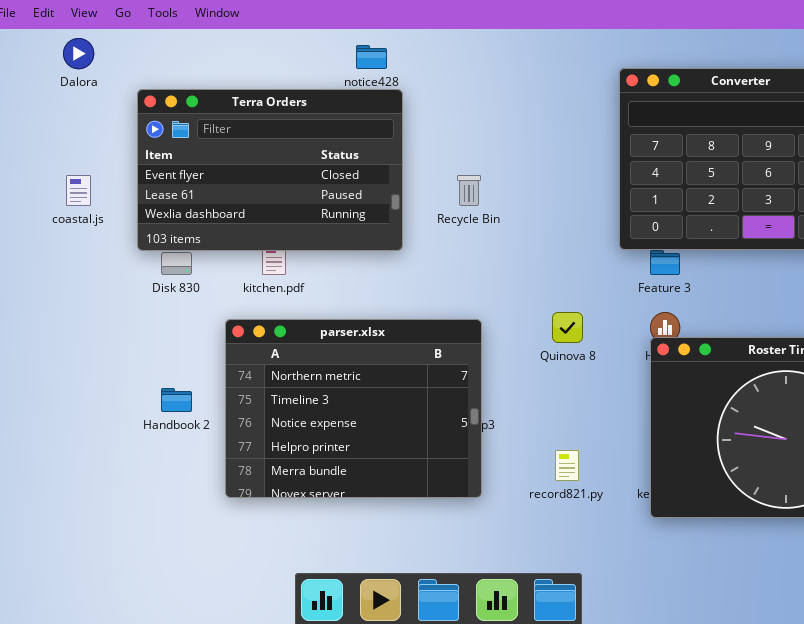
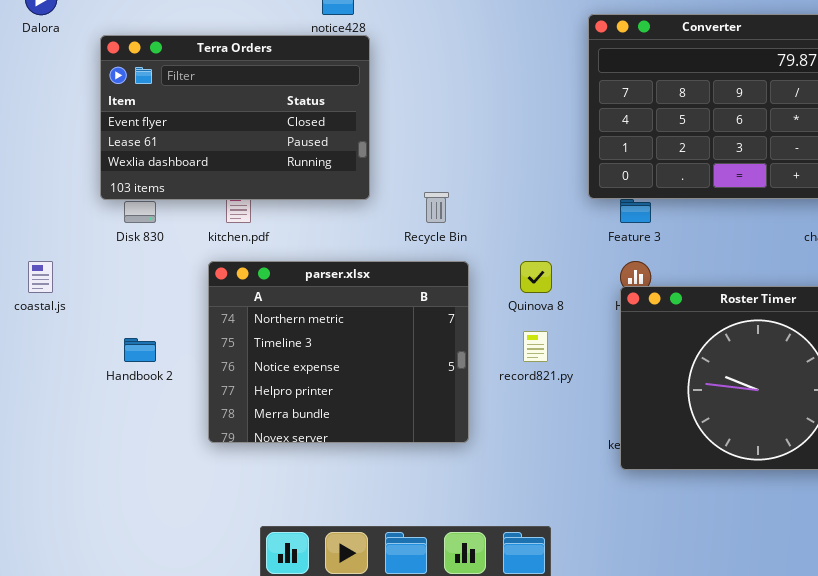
coastal.js: [66,175,91,206] -> [28,261,53,293], moved
Recycle Bin: [457,175,481,206] -> [424,192,449,223], moved
parser.xlsx: [225,319,482,498] -> [208,261,469,443], moved
record821.py: [555,450,579,481] -> [523,331,548,362], moved

